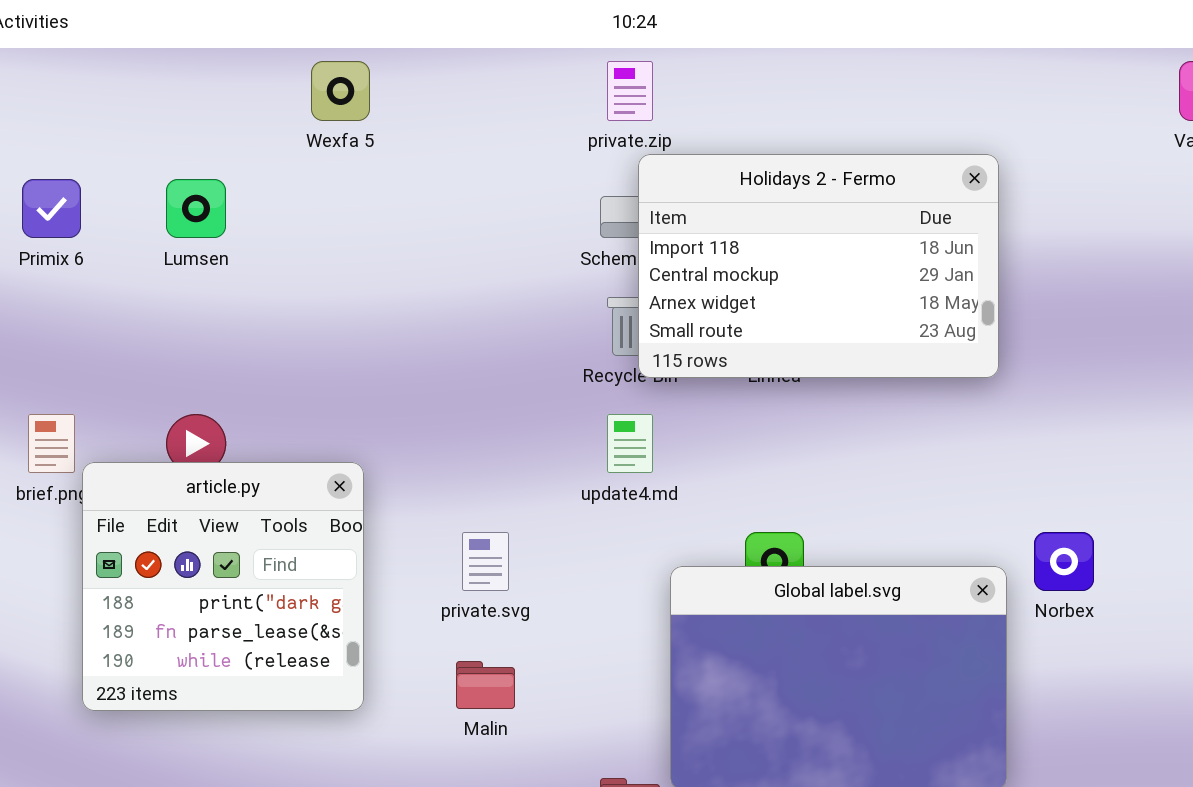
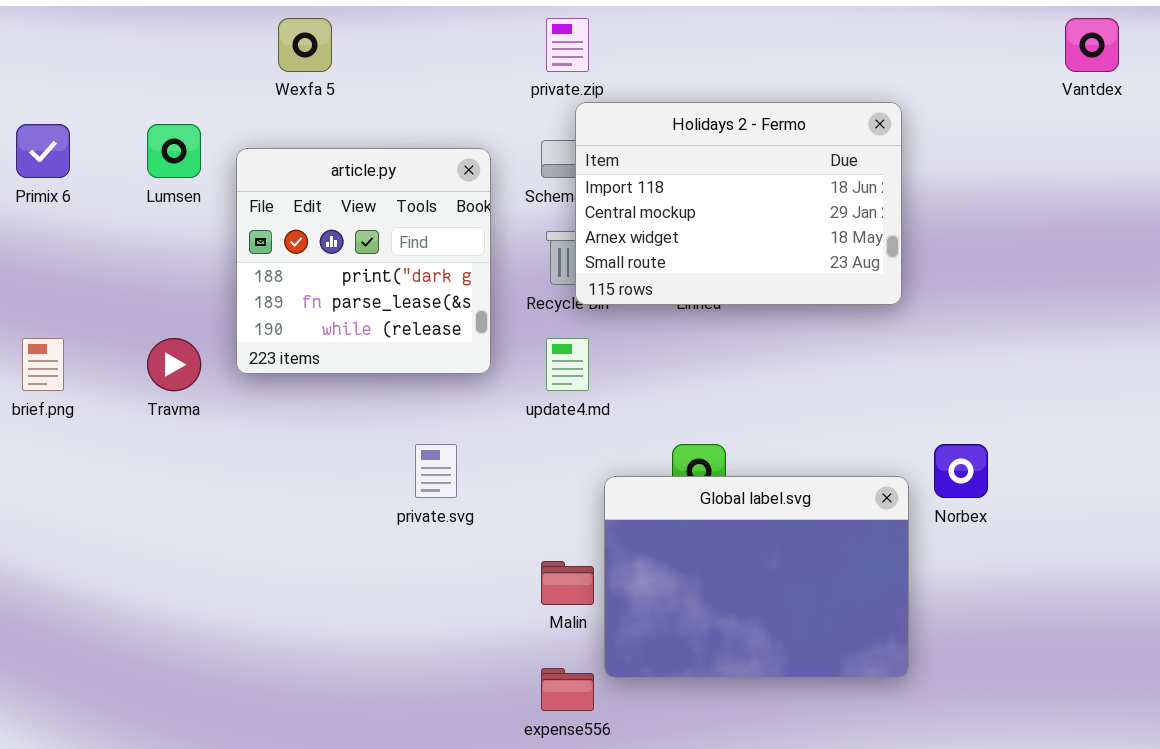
article.py: [82,462,364,711] -> [236,148,491,374], moved
Malin: [456,661,515,709] -> [541,561,594,605], moved

